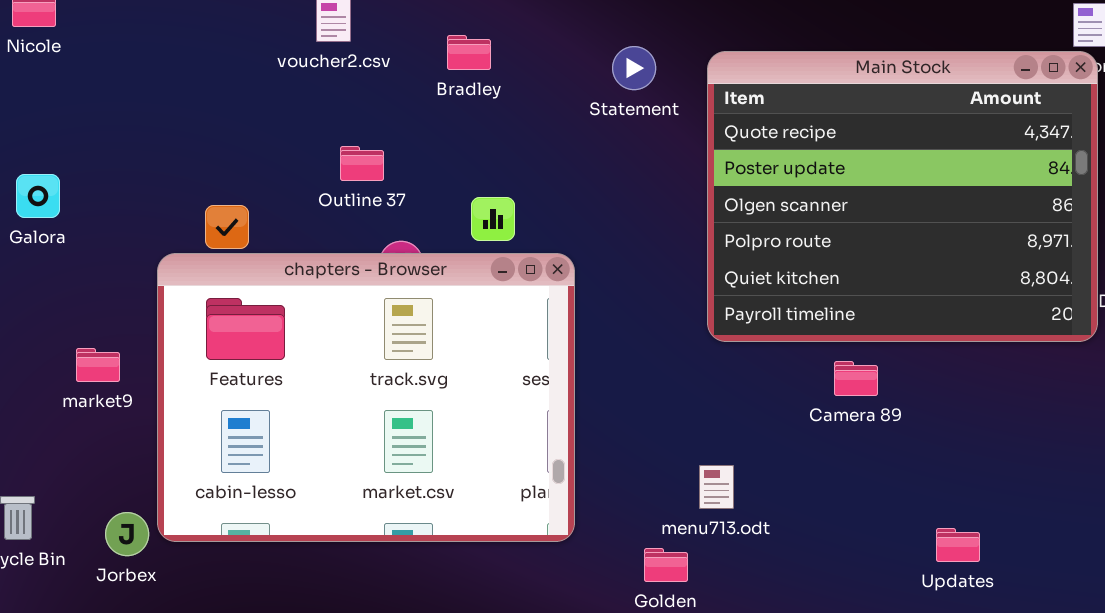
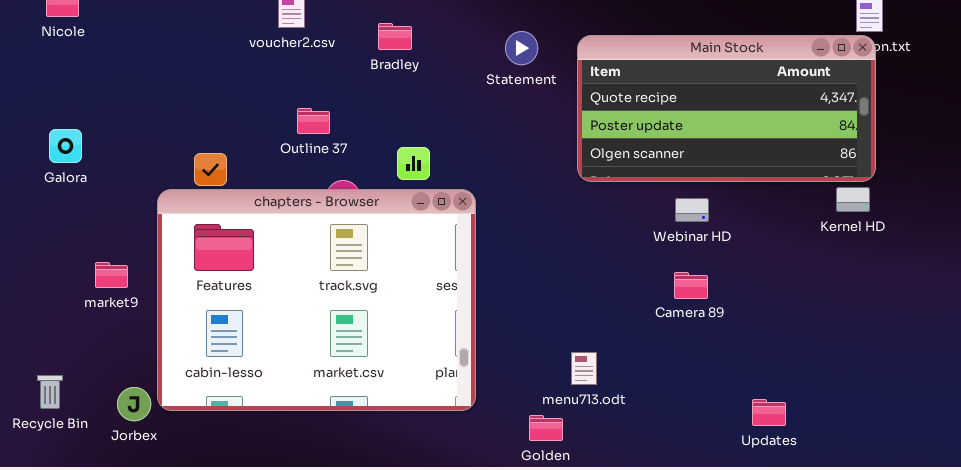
Main Stock: [707,51,1098,342] -> [577,35,876,182], resized

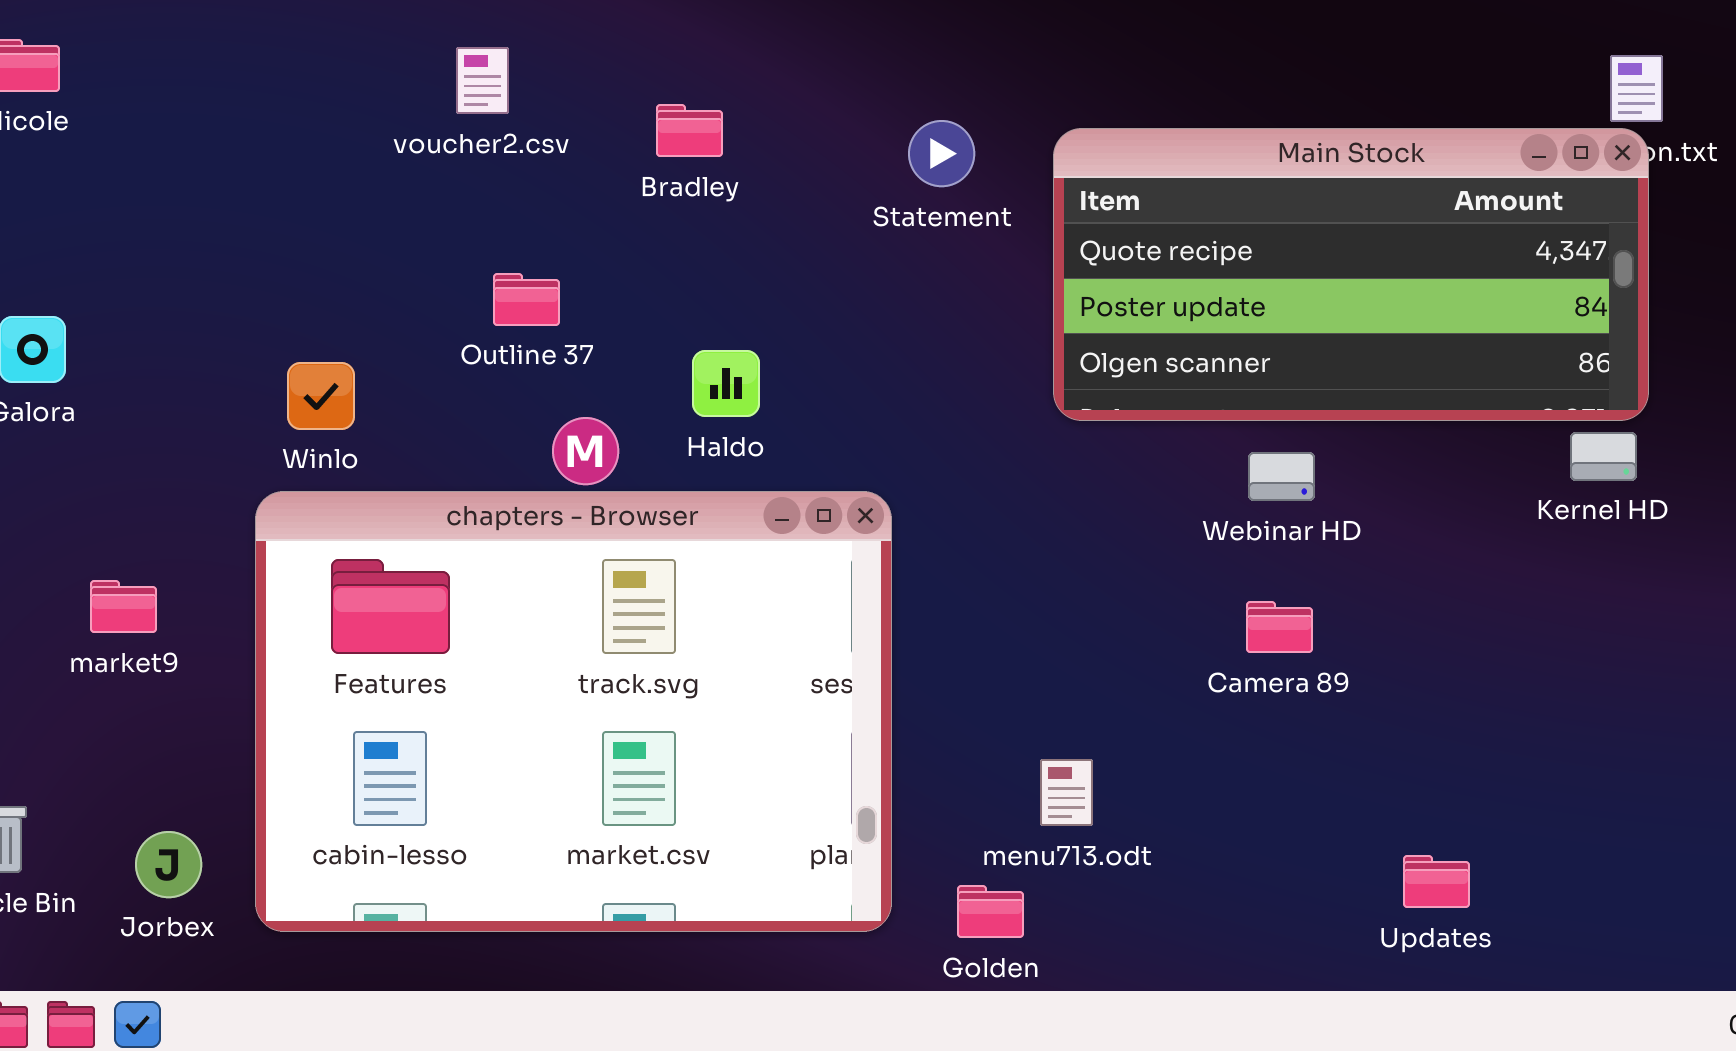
chapters - Browser: [157,189,476,411] -> [255,491,892,932], moved

